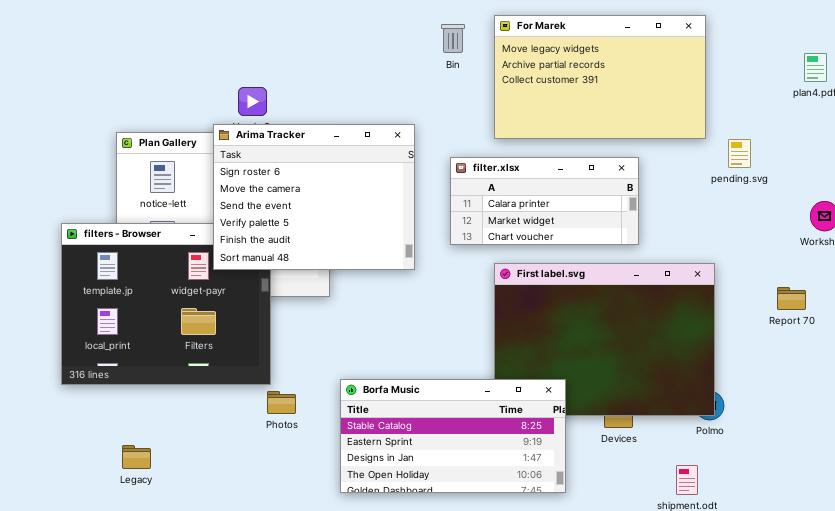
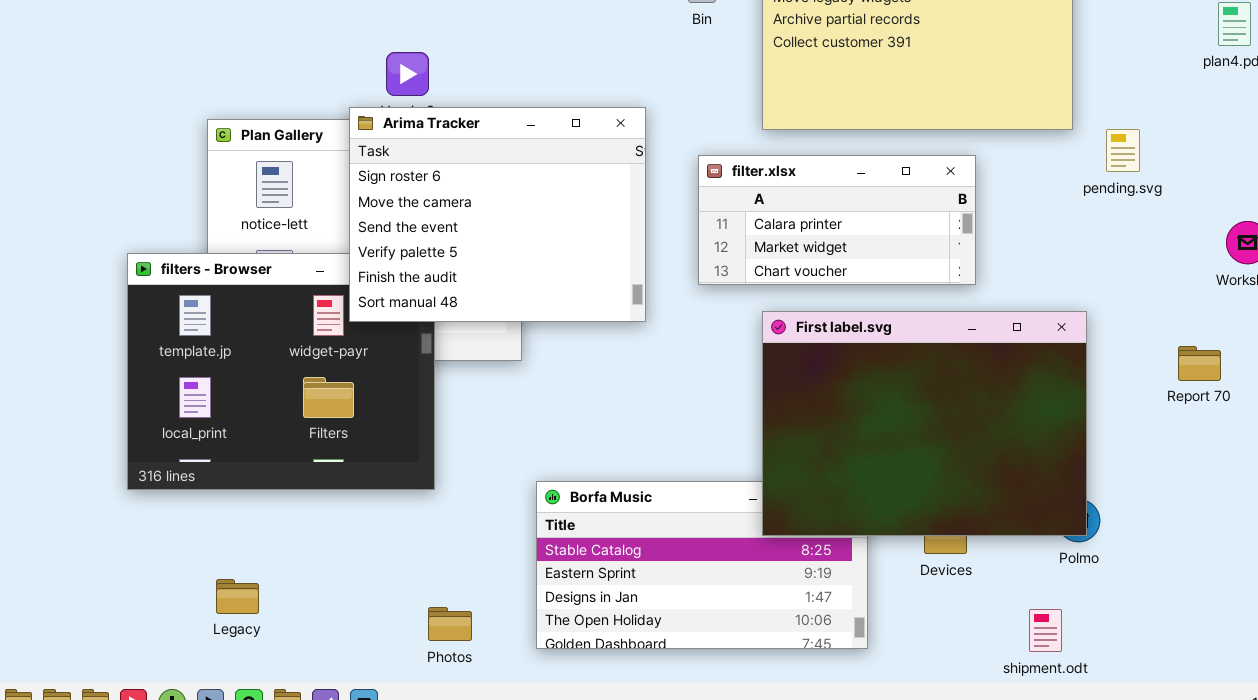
First label.svg: [494,263,715,416] -> [762,311,1087,536], raised
Photos: [267,391,296,414] -> [428,607,472,641], moved

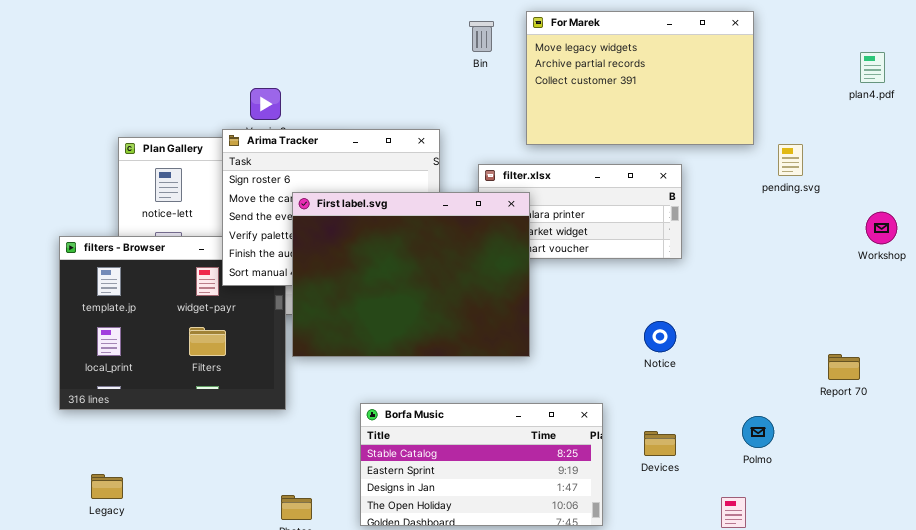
First label.svg: [762,311,1087,536] -> [292,192,530,357], moved
Report 70: [1178,346,1221,381] -> [828,354,860,380], moved
Legacy: [216,579,259,614] -> [91,474,123,499], moved

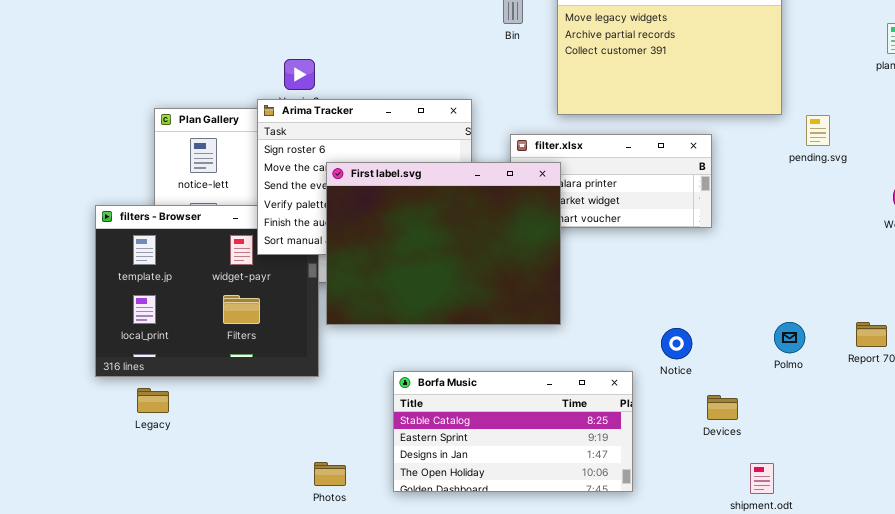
Notice: [644,321,676,352] -> [661,328,692,359], moved
Polmo: [742,416,774,448] -> [774,322,805,353], moved
Devices: [644,431,676,456] -> [707,395,738,420], moved
Legacy: [91,474,123,499] -> [137,388,169,413], moved

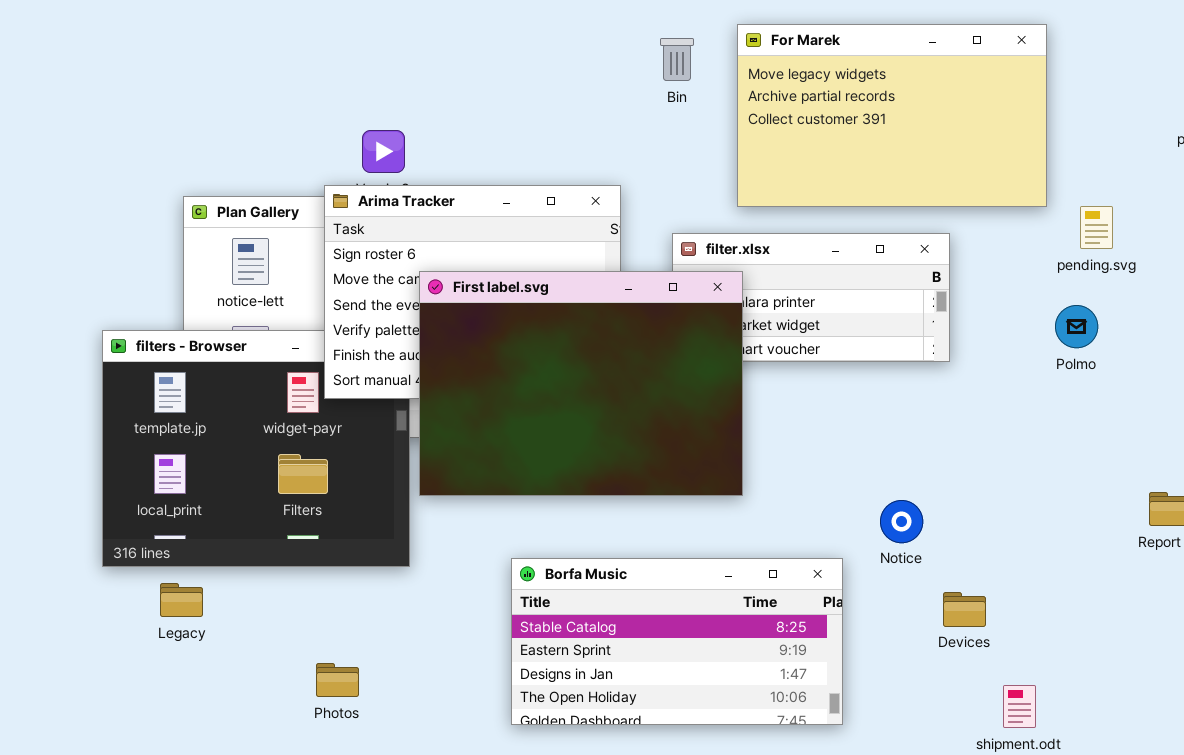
Polmo: [774,322,805,353] -> [1055,305,1098,348], moved
Photos: [314,462,346,486] -> [316,663,359,697], moved

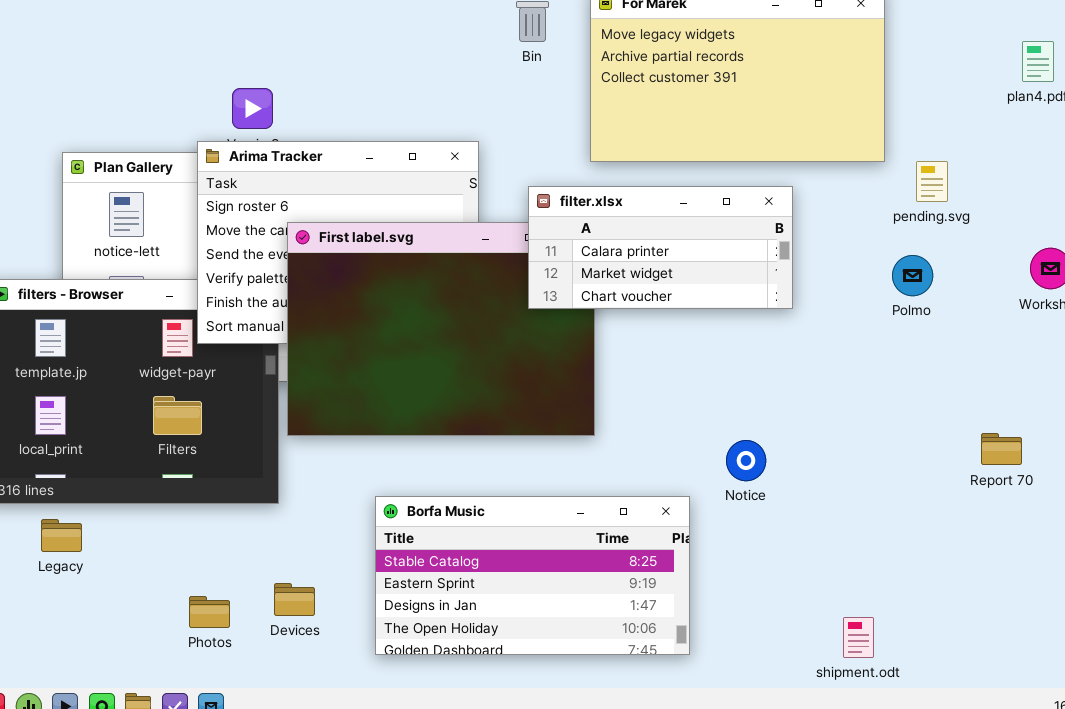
filter.xlsx: [672,233,950,362] -> [528,186,793,309], raised
Devices: [943,592,986,627] -> [274,583,315,616], moved

